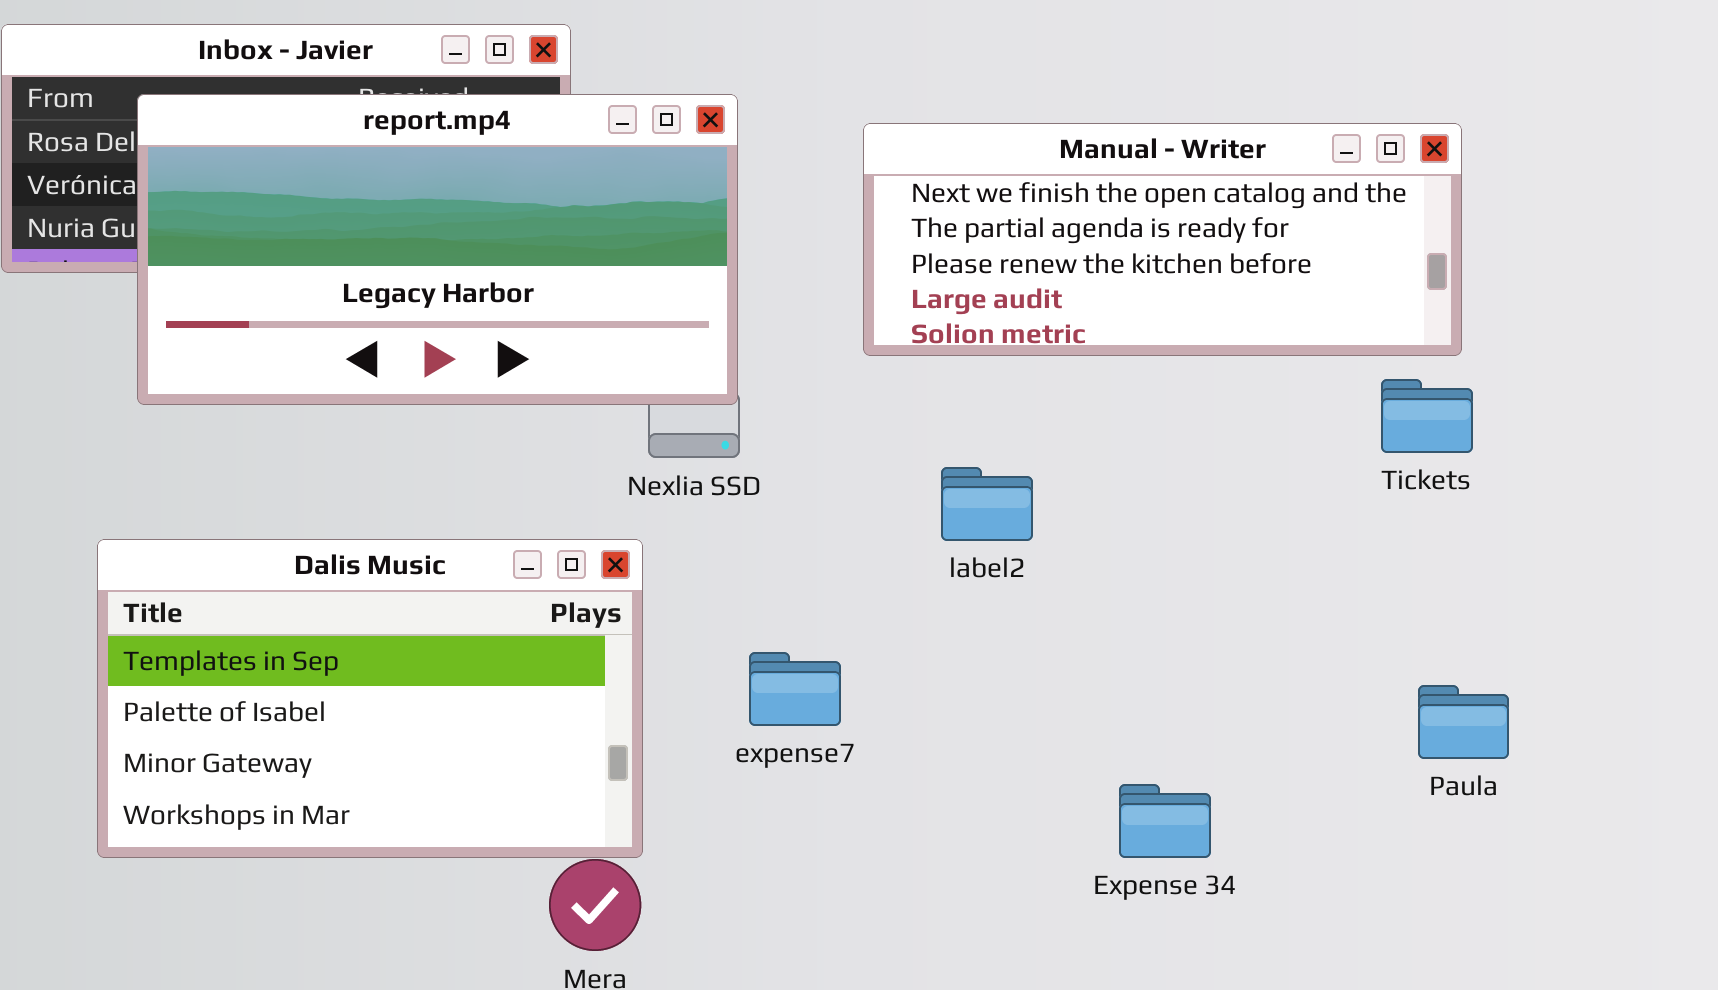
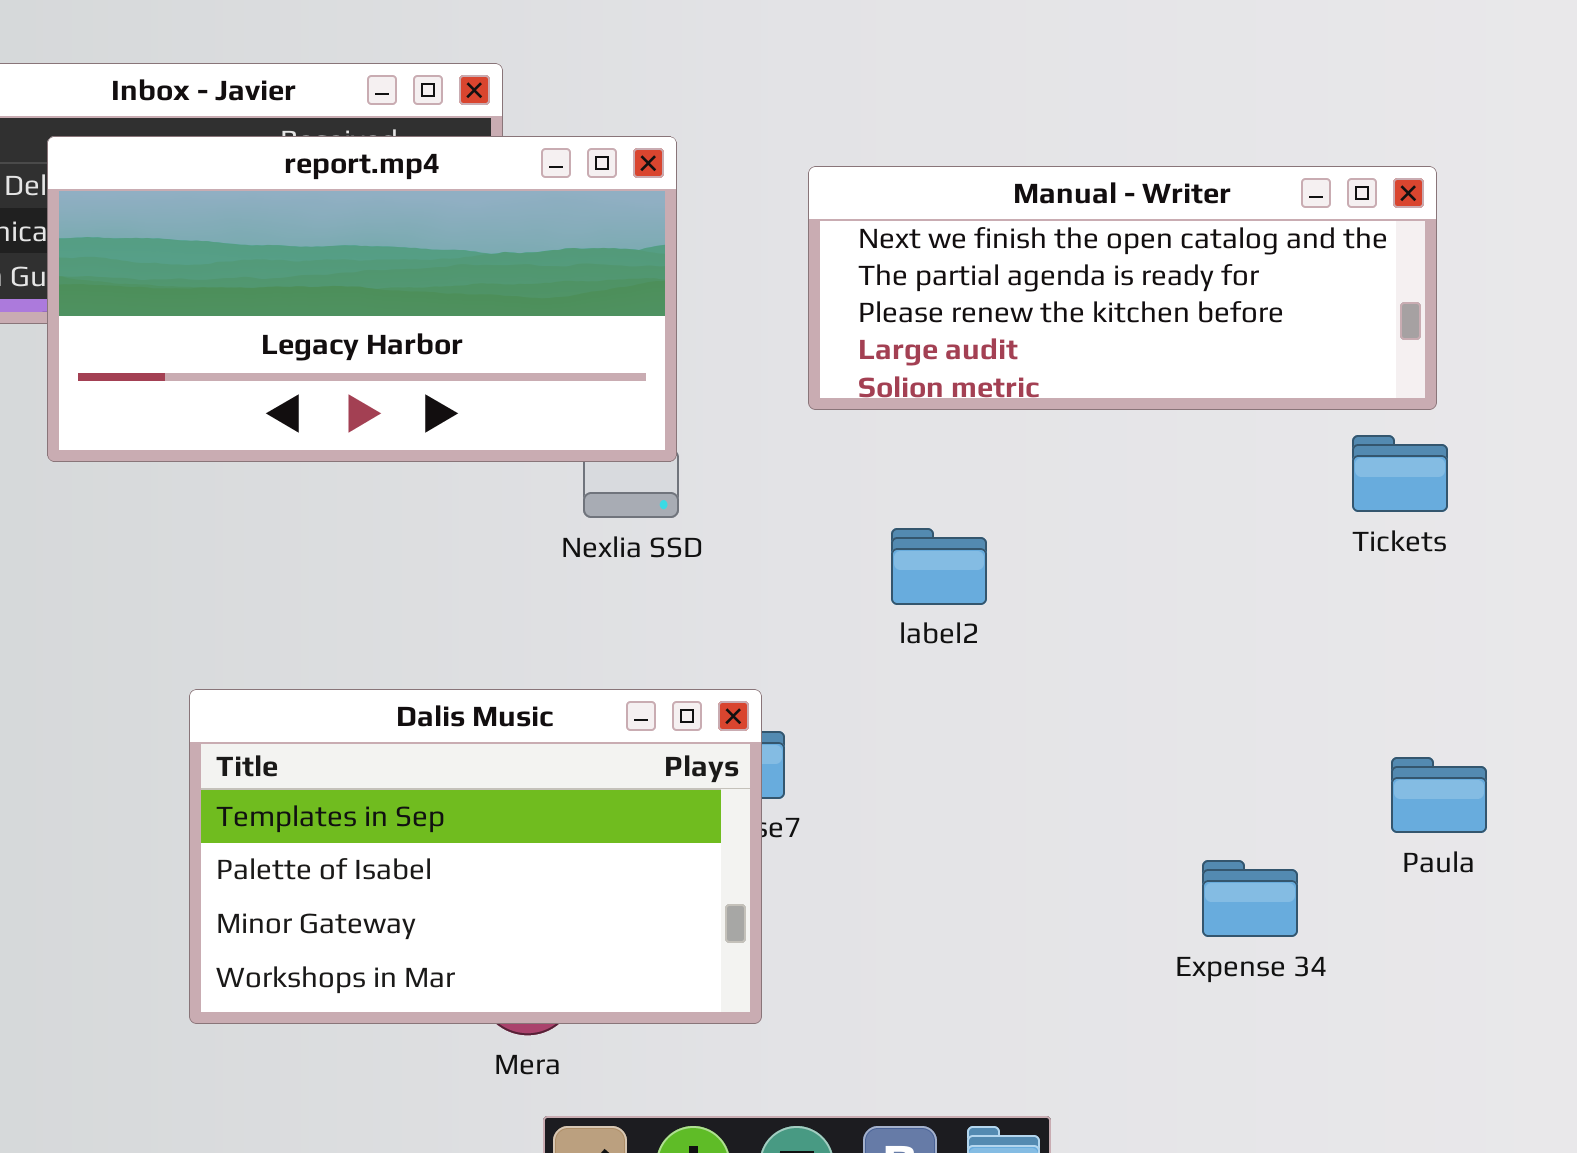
Dalis Music: [97,539,643,858] -> [189,689,762,1024], moved
Expense 34: [1119,784,1211,858] -> [1202,860,1298,937], moved

